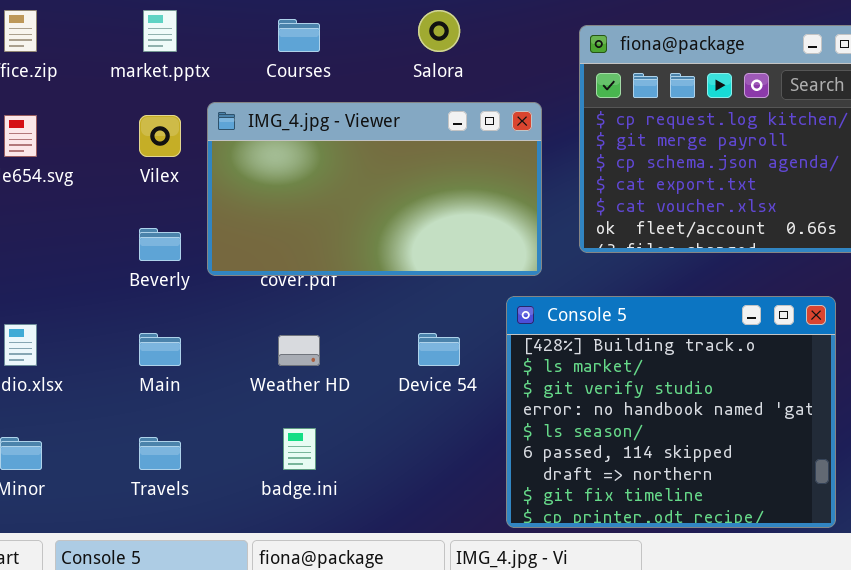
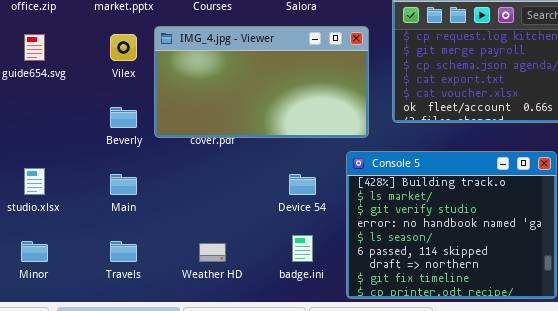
Weather HD: [278,335,320,366] -> [199,243,226,262], moved
badge.ini: [283,428,316,470] -> [292,235,313,262], moved

